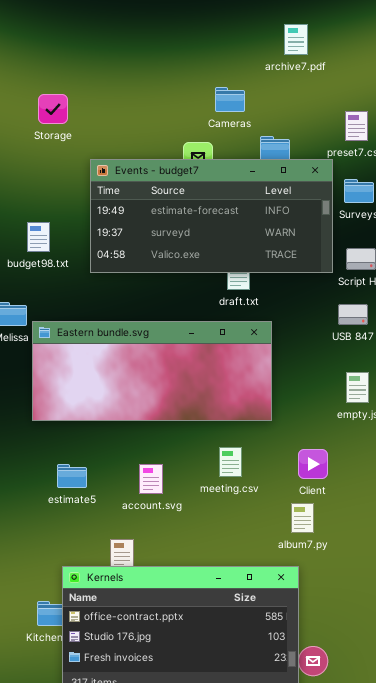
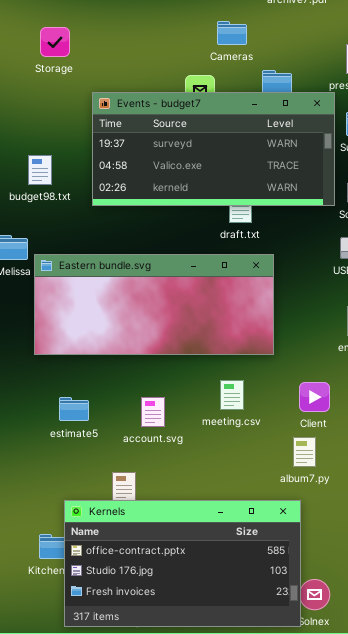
Events - budget7: [90,159,333,273] -> [92,92,335,206], scrolled down 1 row

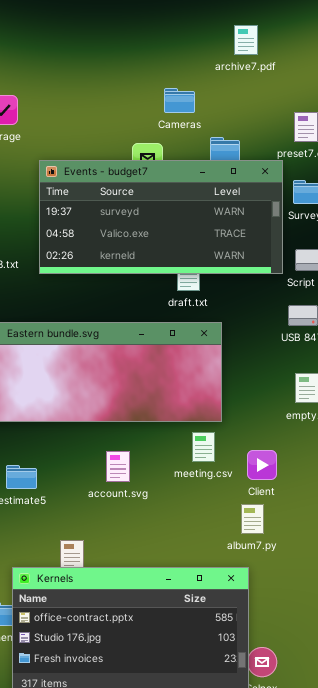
meeting.csv: [220,380,244,410] -> [192,432,215,462], moved
account.svg: [141,397,165,427] -> [106,451,130,482], moved

